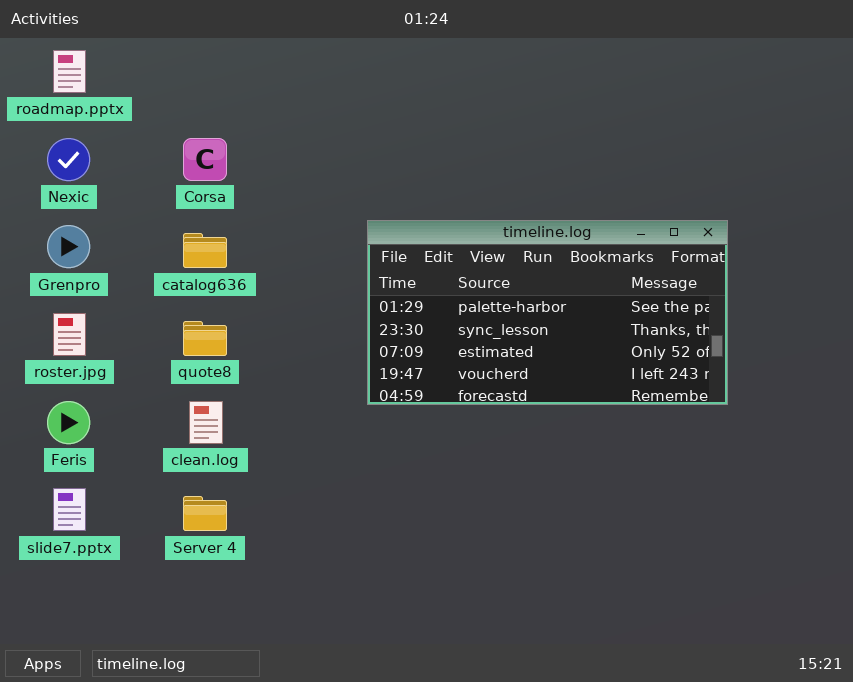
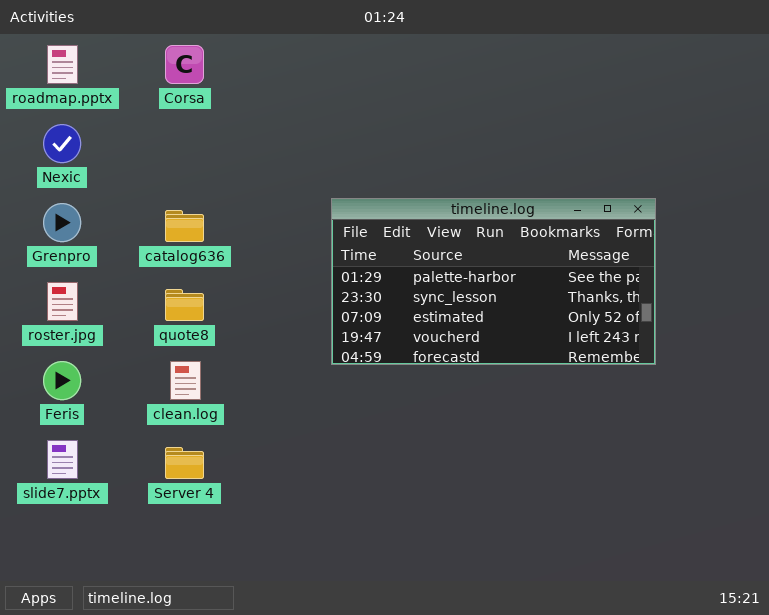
Corsa: [183,138,227,181] -> [165,45,204,84], moved

